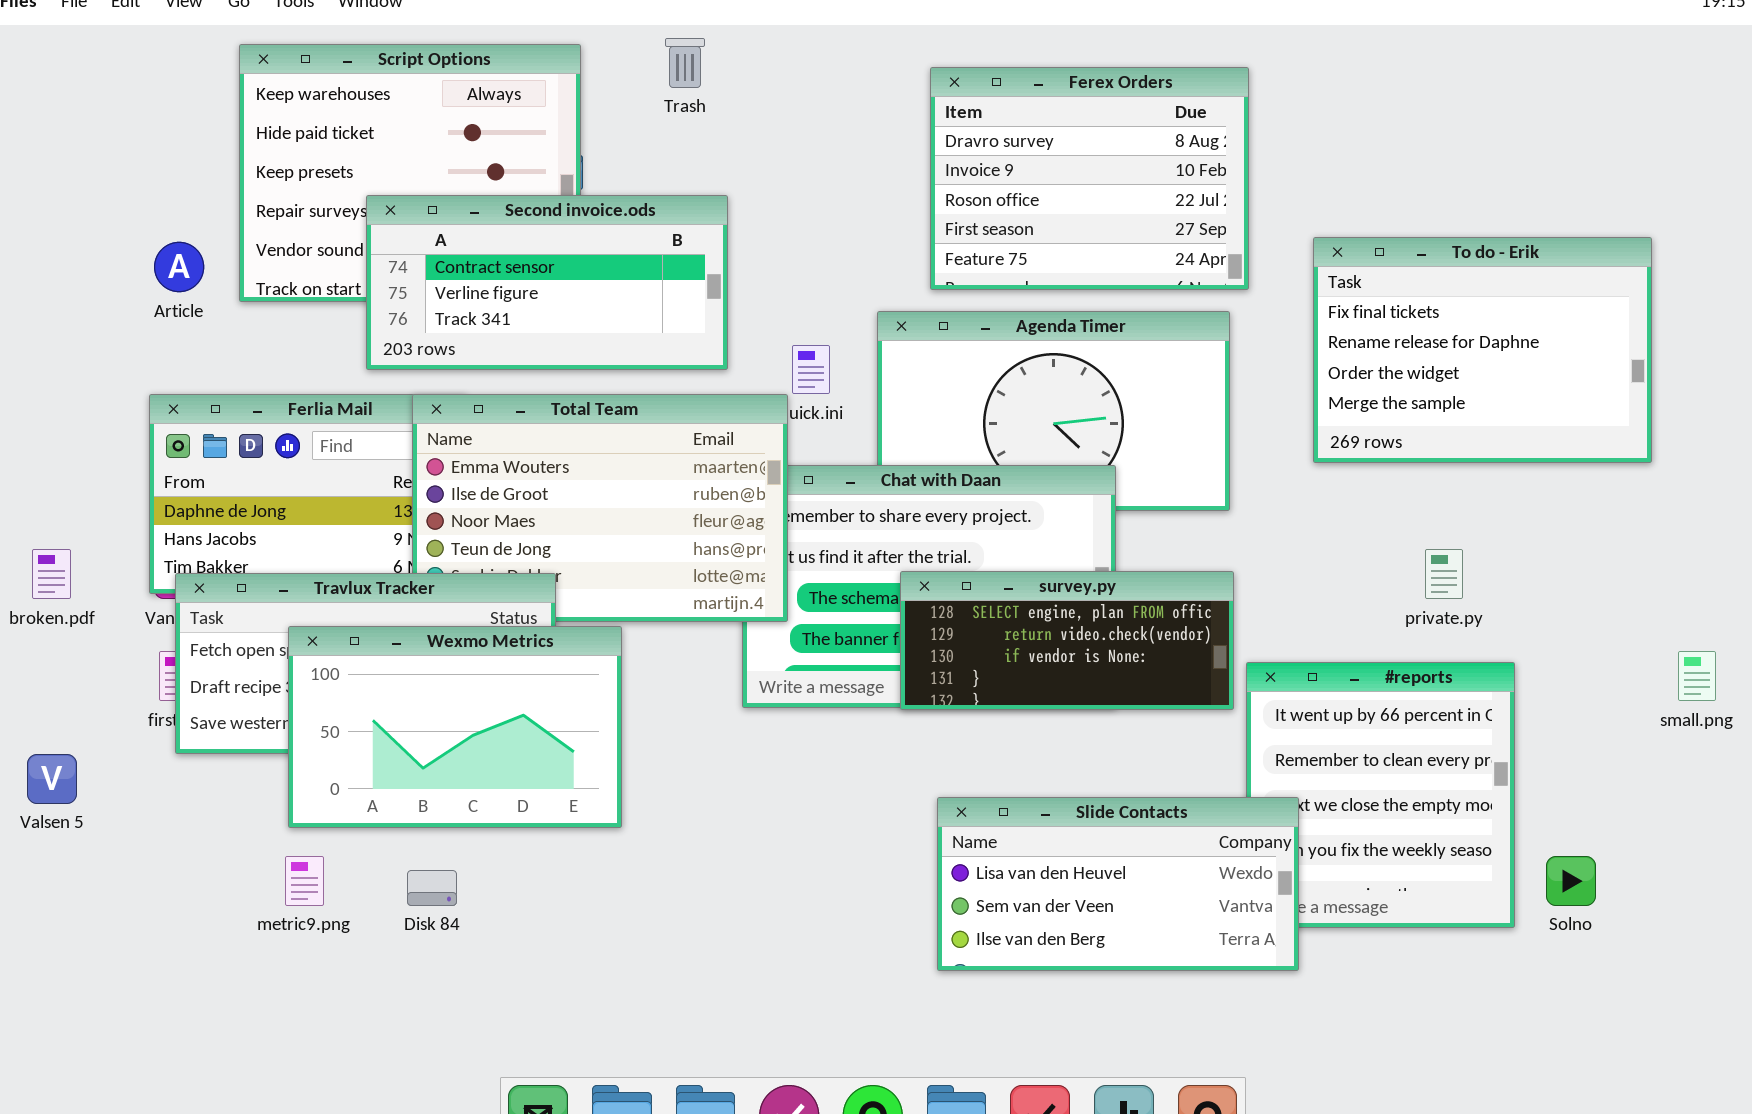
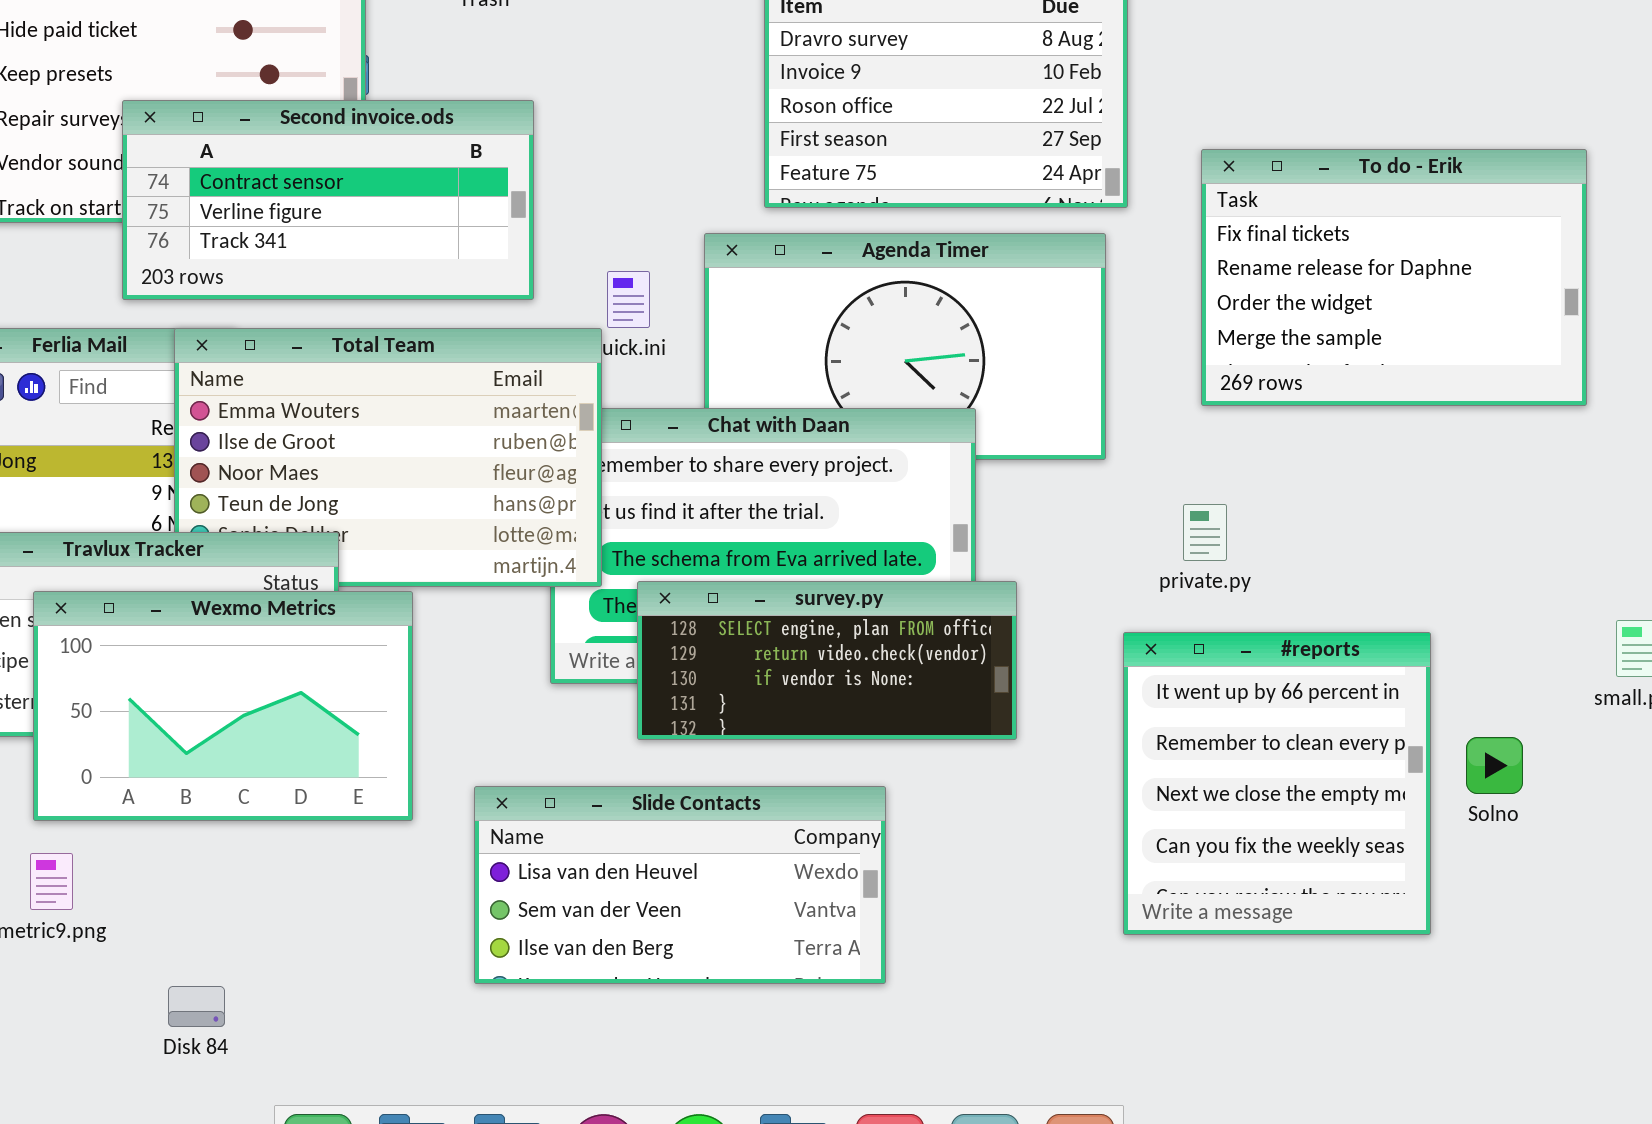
private.py: [1425,549,1463,599] -> [1183,504,1227,561], moved
survey.py: [900,571,1234,710] -> [637,581,1017,740], moved
Slide Contacts: [937,797,1299,971] -> [474,786,886,984], moved
Solno: [1546,856,1596,906] -> [1466,737,1523,794], moved
Disk 84: [407,870,457,906] -> [168,986,225,1027], moved

